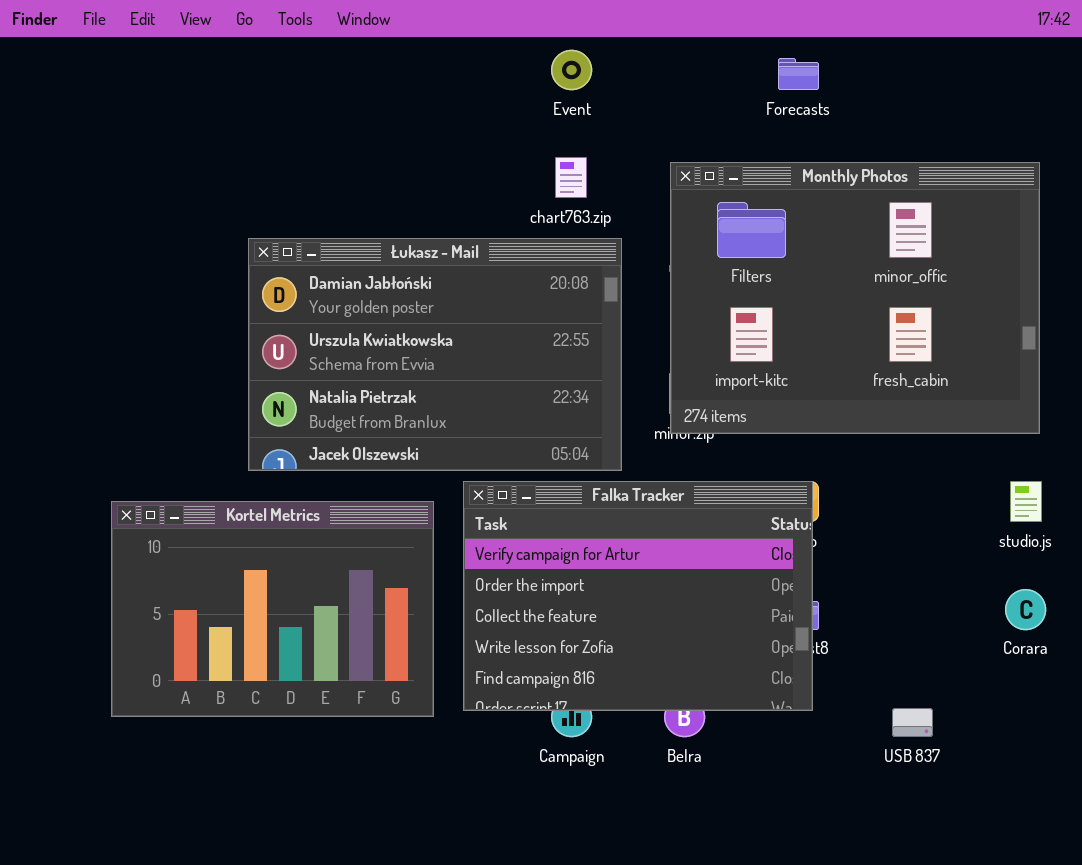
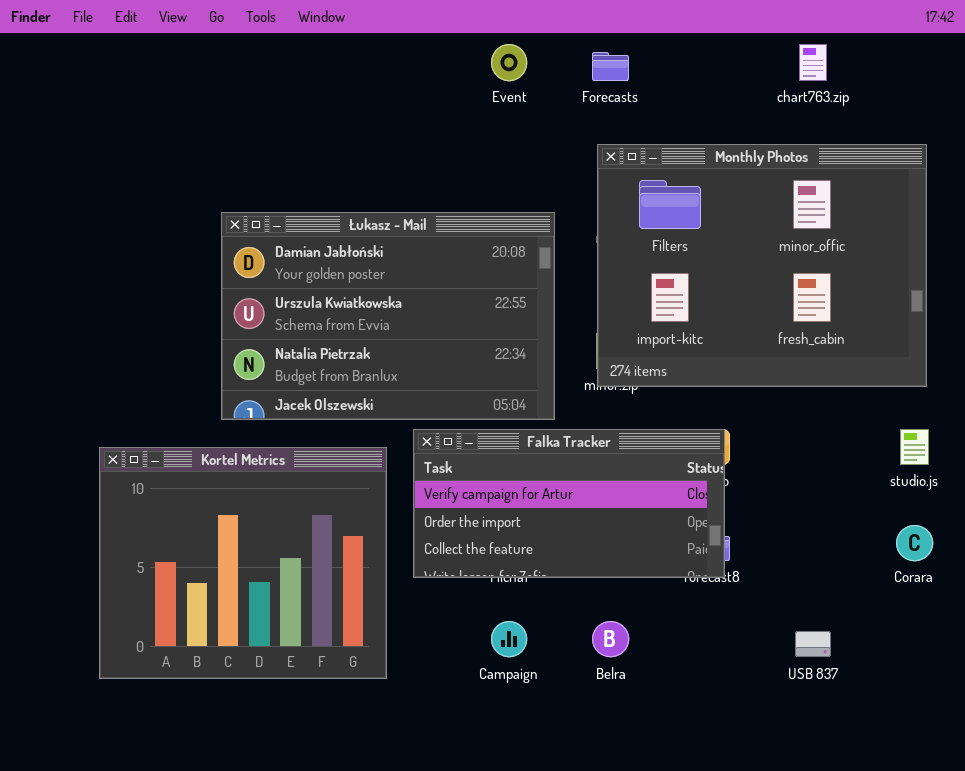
Forecasts: [778,58,819,90] -> [592,52,629,81], moved
chart763.zip: [555,157,587,198] -> [799,44,827,81], moved
Falka Tracker: [463,481,813,711] -> [413,429,725,578], resized
Kortel Metrics: [111,501,434,717] -> [99,447,387,679], resized

